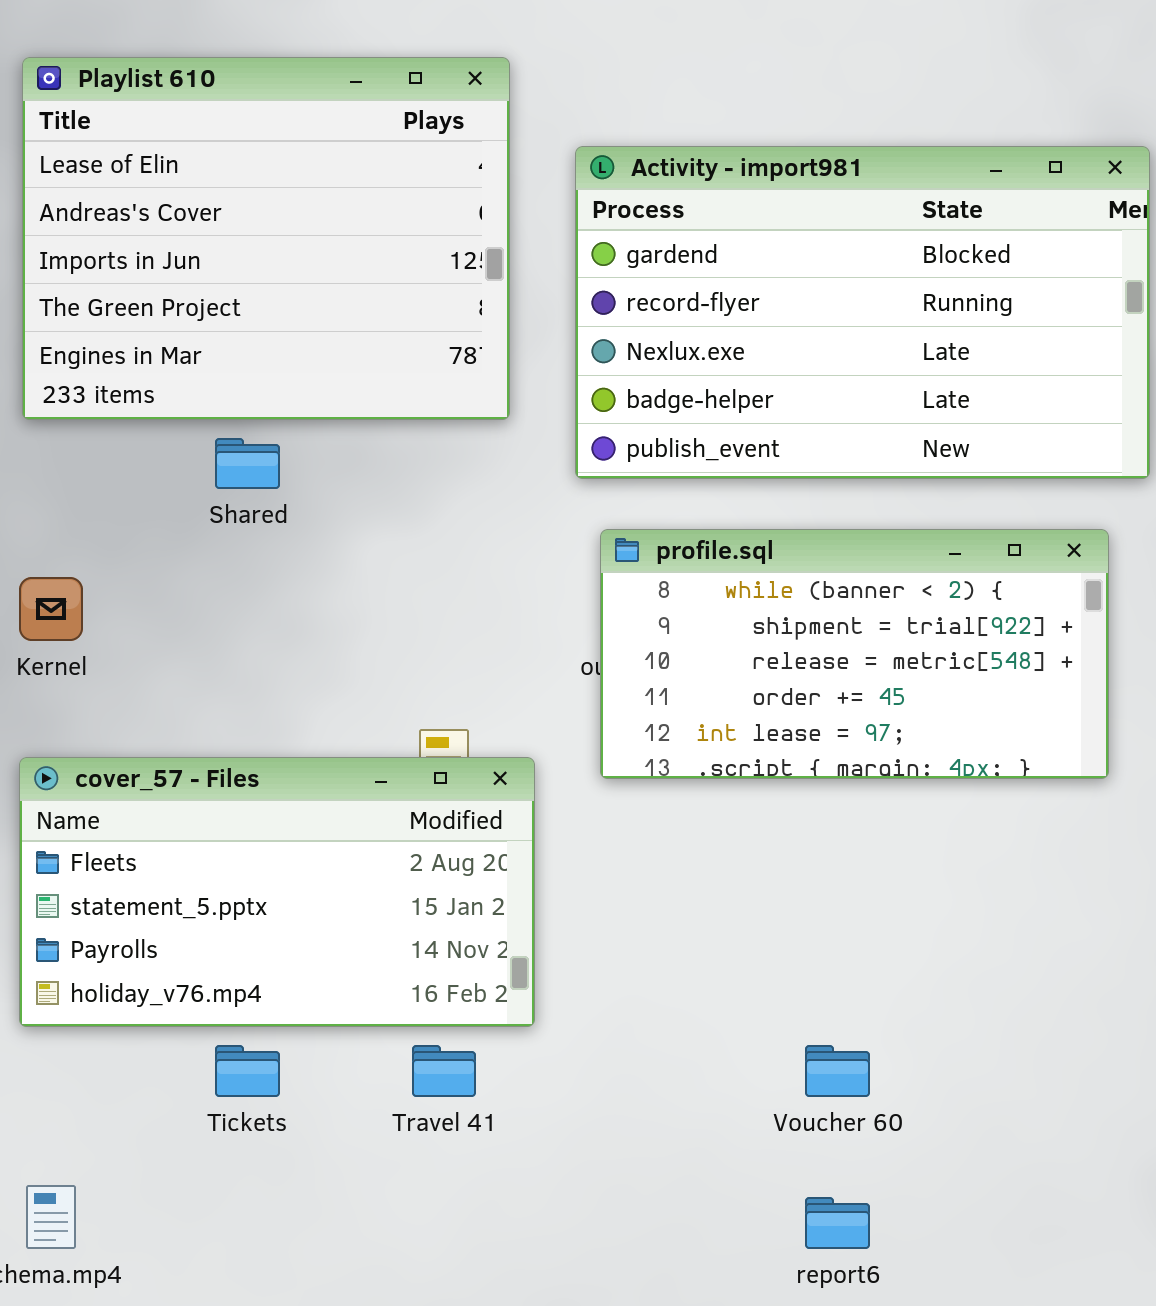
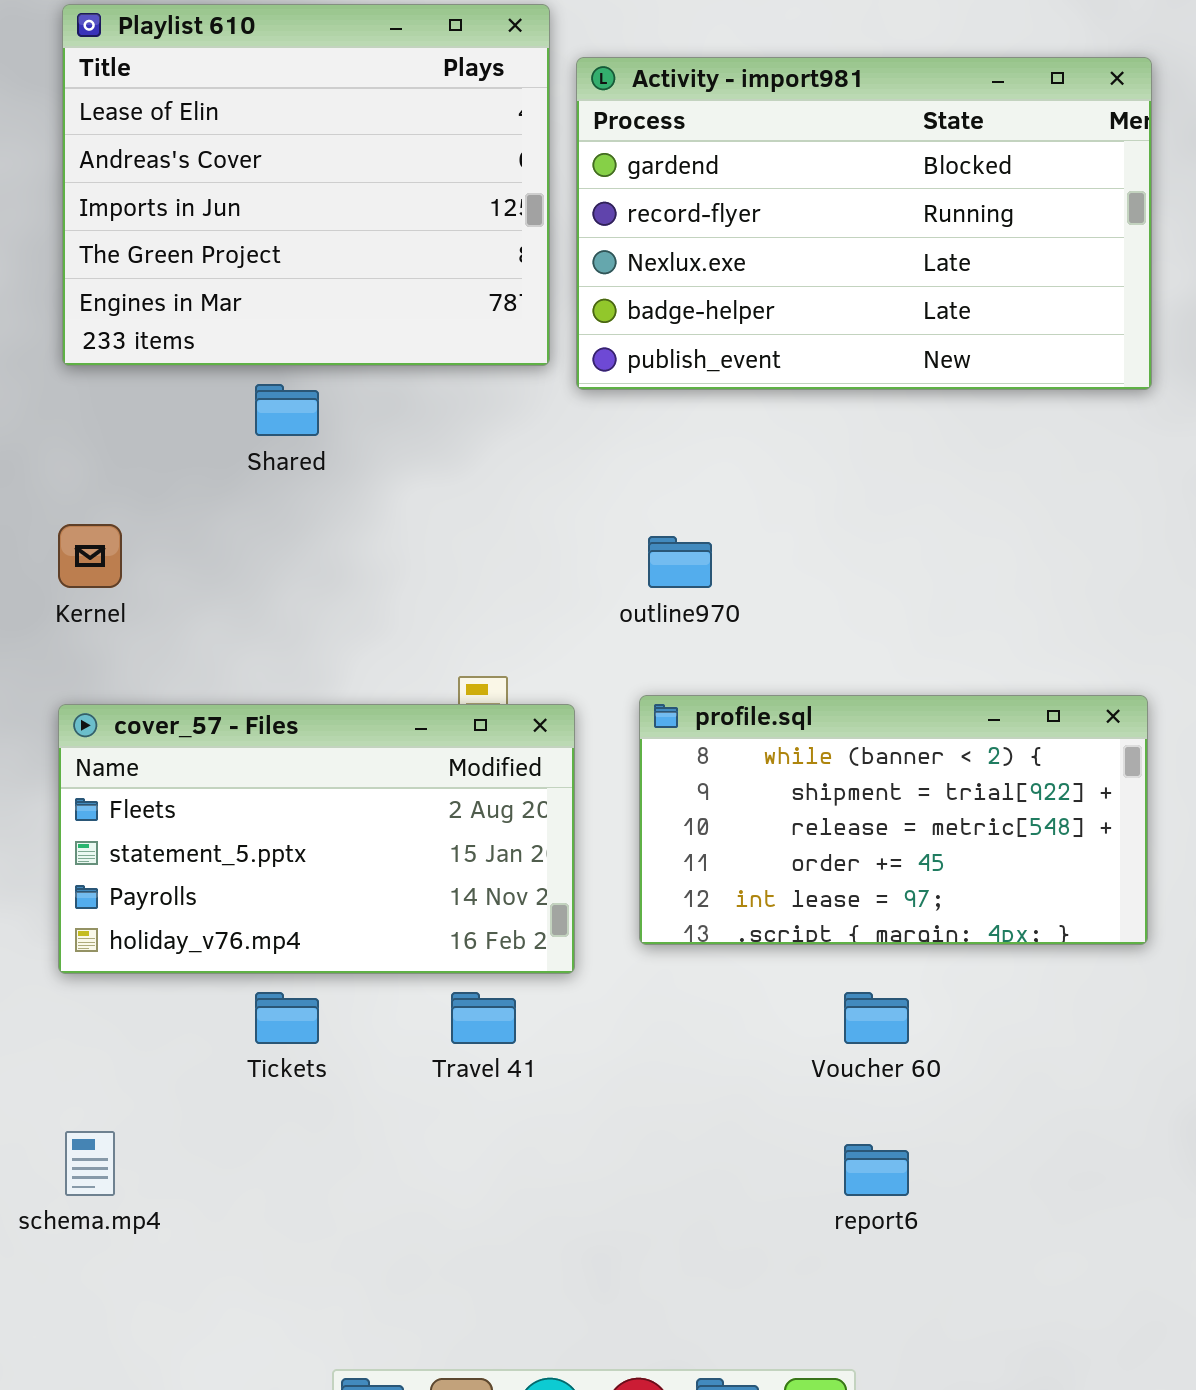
Activity - import981: [575,146,1150,479] -> [576,57,1152,390], moved
profile.sql: [600,529,1109,779] -> [639,695,1148,945], moved

